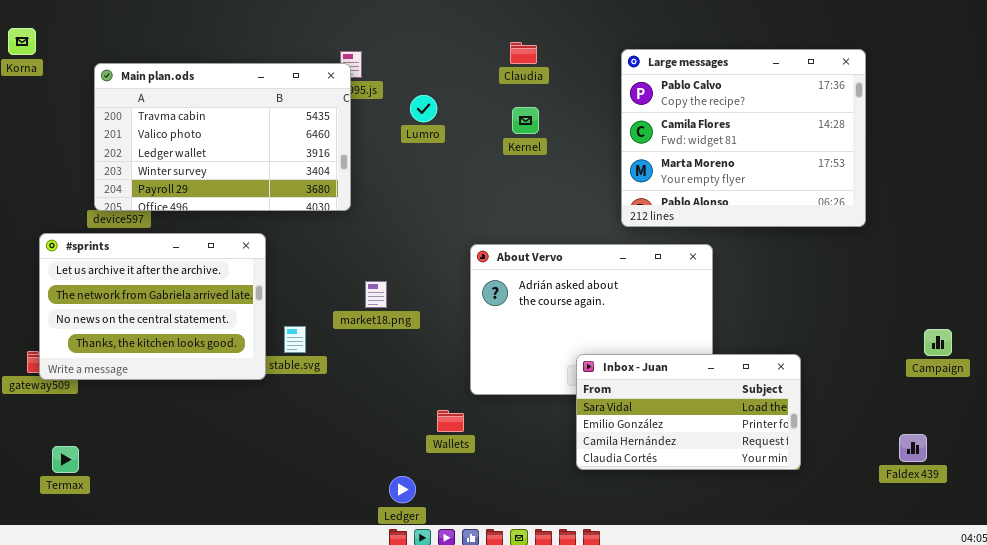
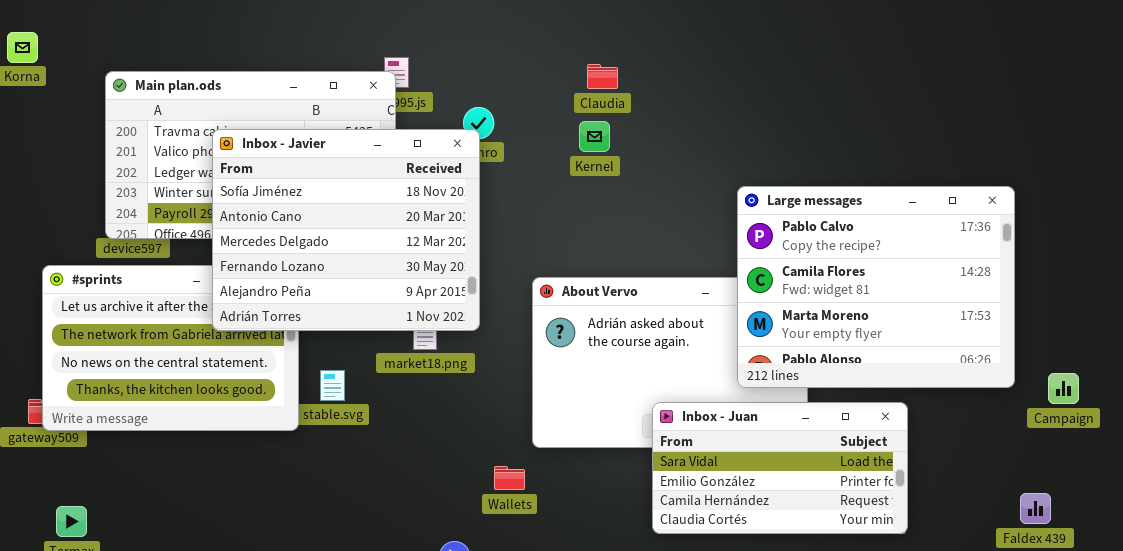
Claudia: [510,42,537,64] -> [587,64,618,89], moved
Large messages: [621,49,866,227] -> [737,186,1015,388], moved
Inbox - Javier: none -> [212,129,480,331], opened

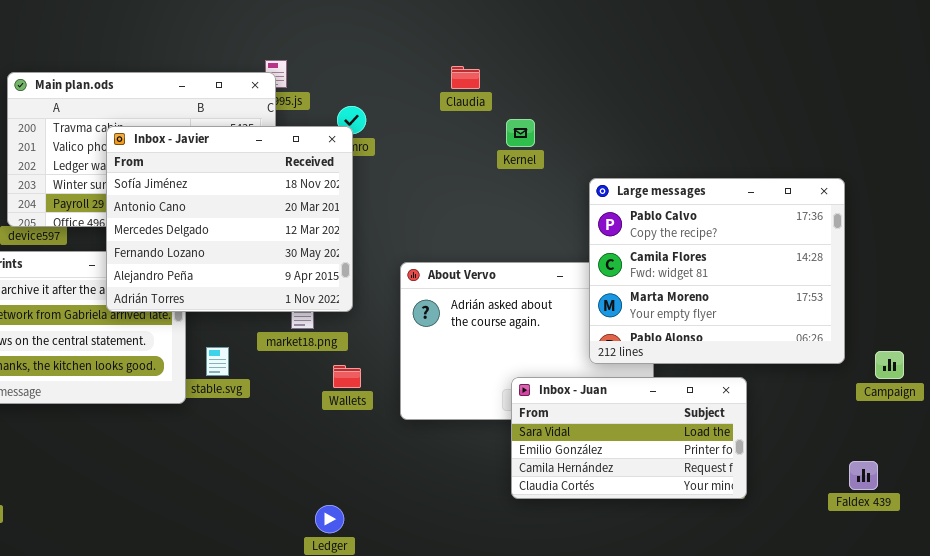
Kernel: [579,121,610,152] -> [506,119,535,147], moved
Wallets: [494,466,525,490] -> [333,365,361,388], moved

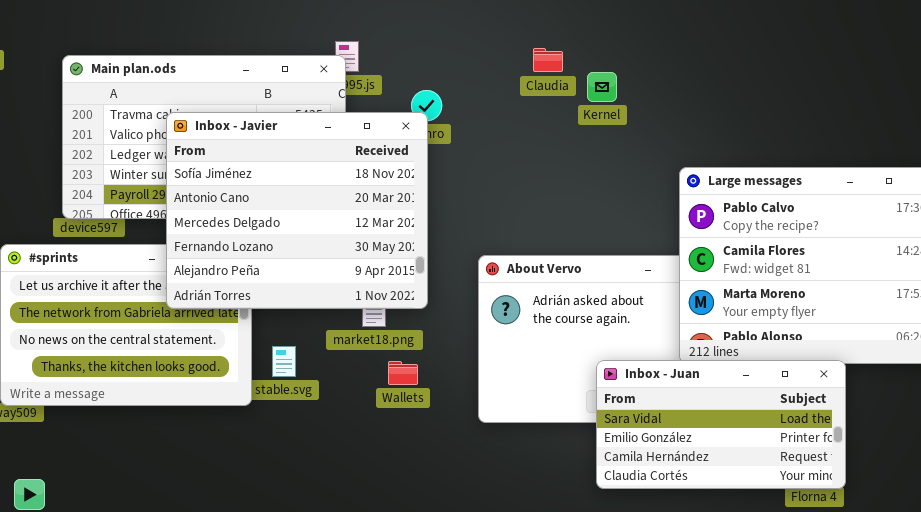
Kernel: [506,119,535,147] -> [587,72,617,102], moved
Wallets: [333,365,361,388] -> [388,361,418,385], moved
Inbox - Juan: [511,377,747,499] -> [596,360,846,489], moved

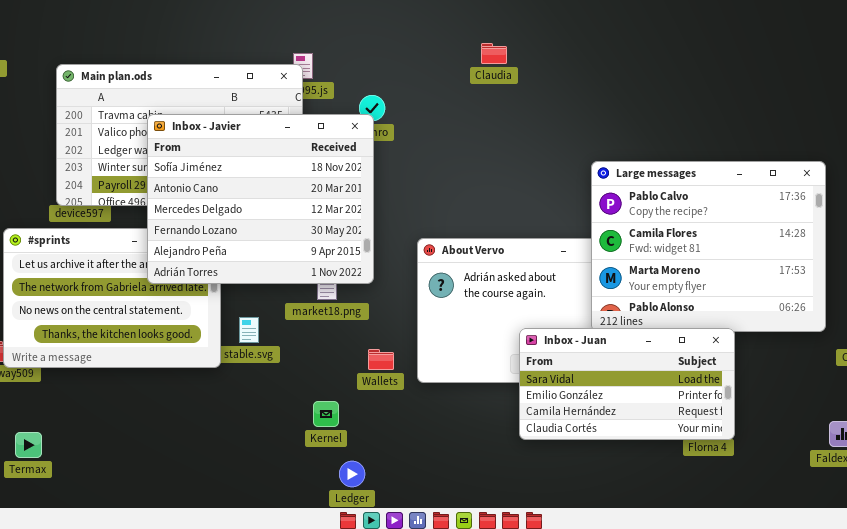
Claudia: [533,48,563,72] -> [481,43,507,64], moved
Kernel: [587,72,617,102] -> [313,401,339,427], moved
Wallets: [388,361,418,385] -> [368,349,394,370], moved

